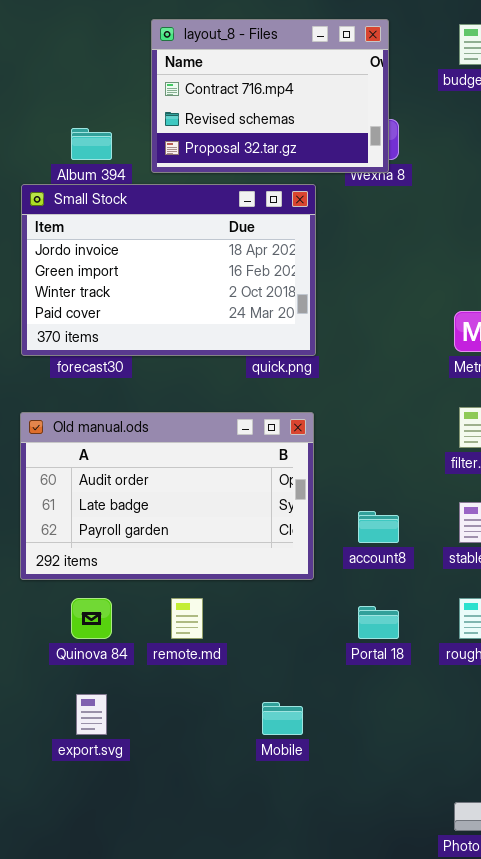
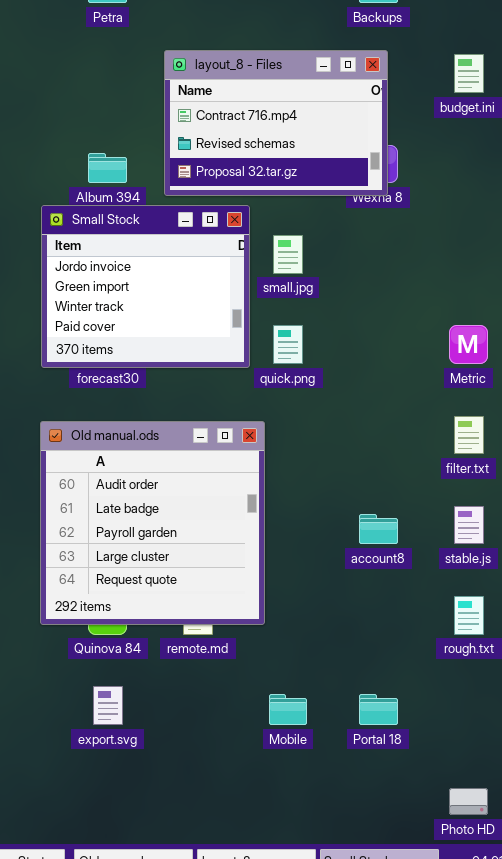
Small Stock: [21,184,316,356] -> [41,205,250,368], resized
Old manual.ods: [20,412,314,580] -> [40,421,265,625], resized
Portal 18: [358,606,399,639] -> [359,694,398,725], moved

